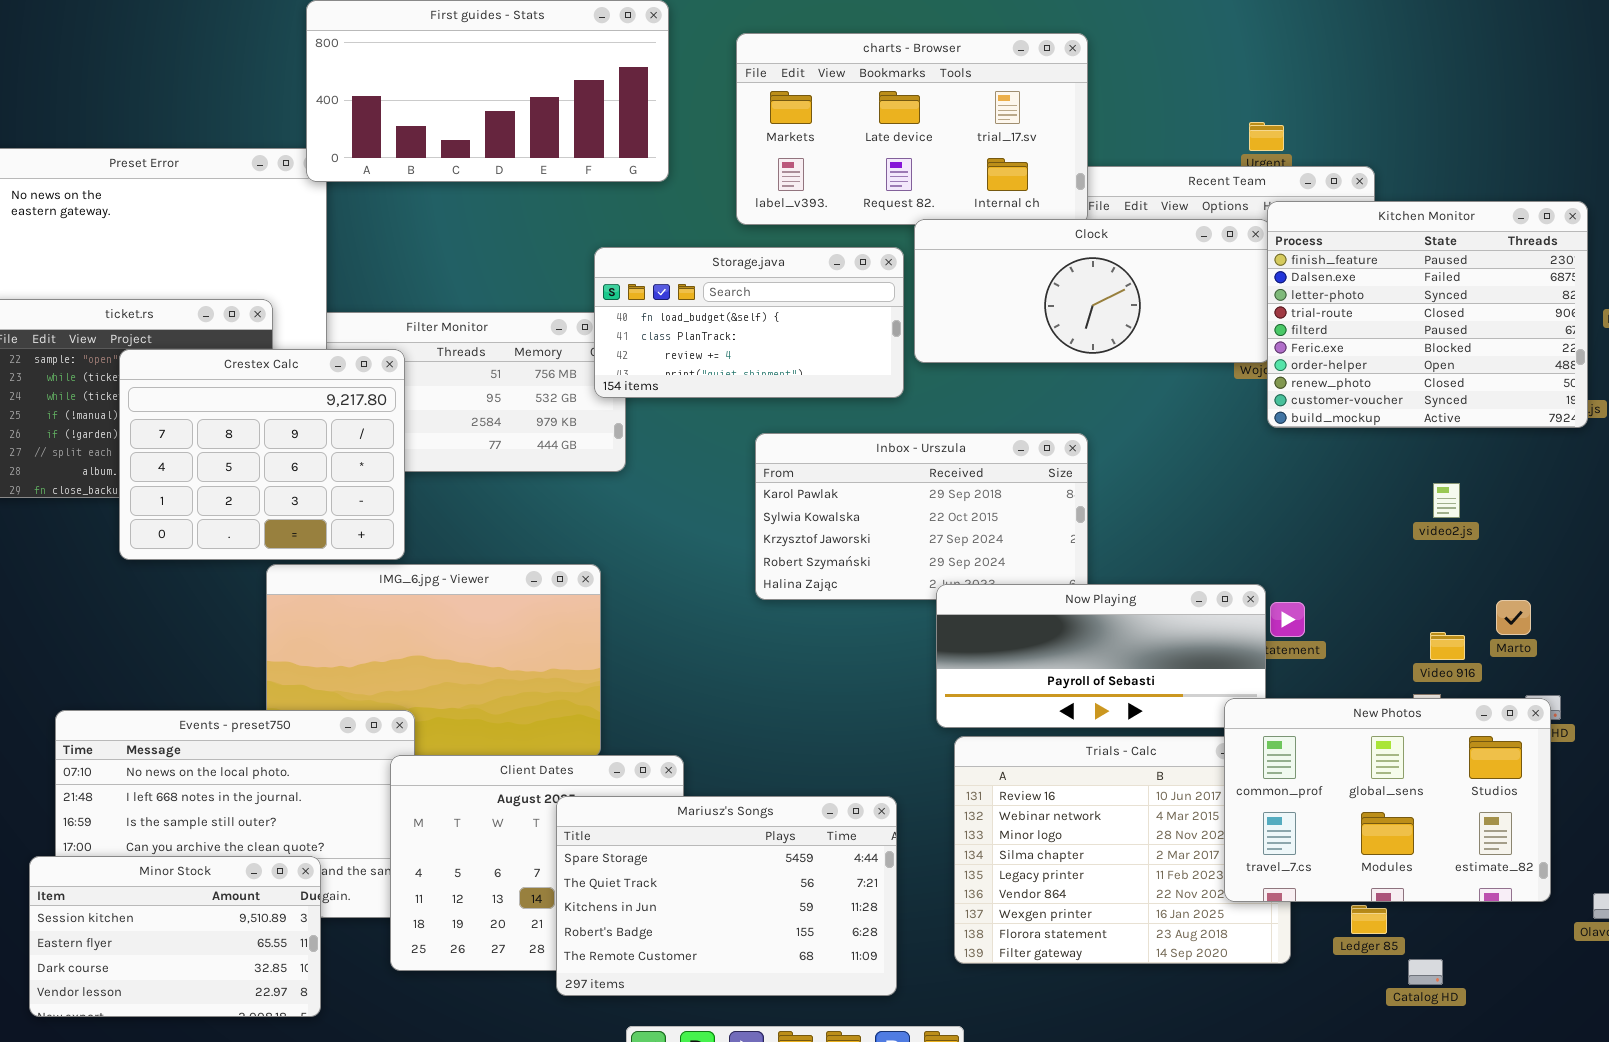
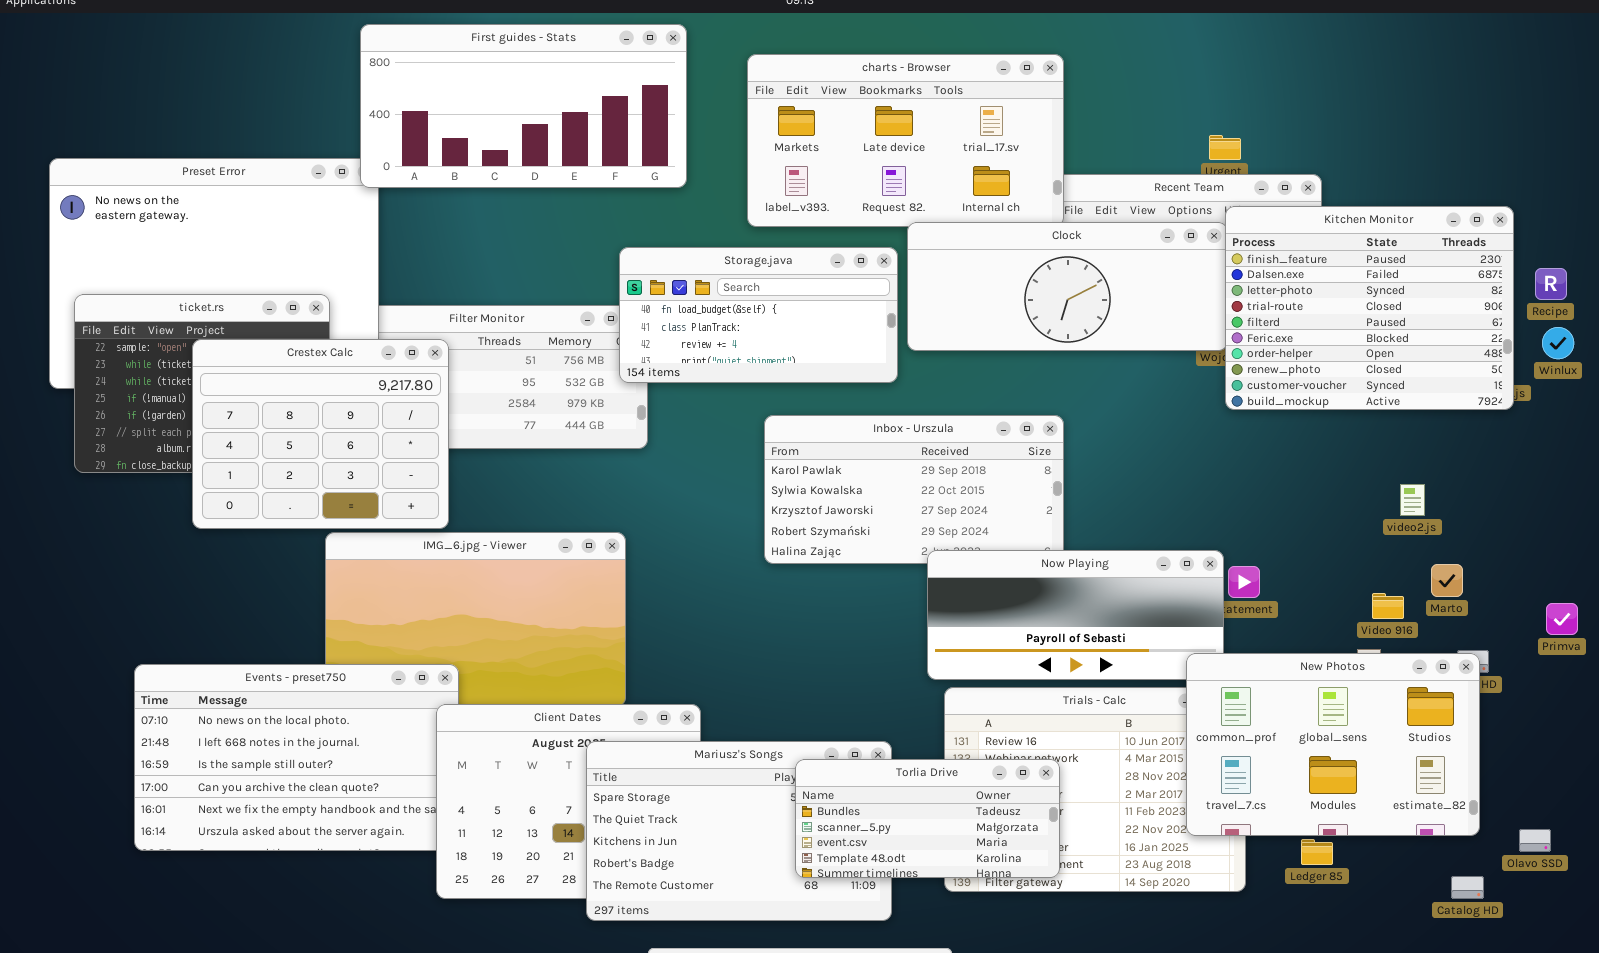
video2.js: [1433,483,1460,518] -> [1400,484,1425,516], moved
Torlia Drive: none -> [795,759,1060,878], opened
Minor Stock: [29,856,321,1017] -> none, closed
Catalog HD: [1408,959,1443,985] -> [1451,876,1484,899], moved

